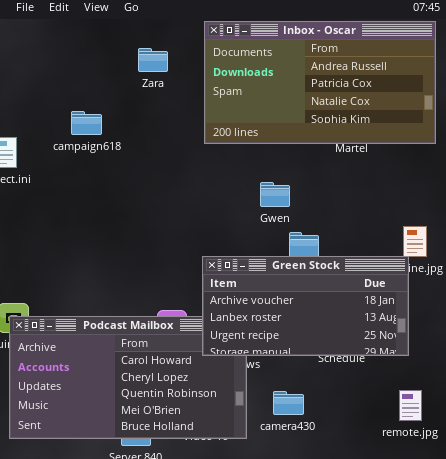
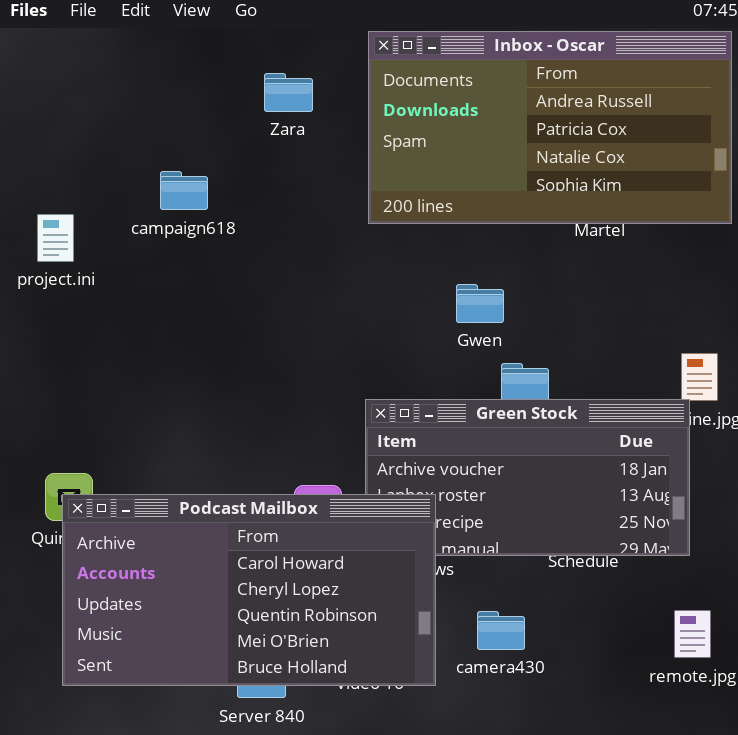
Podcast Mailbox: [9,316,247,439] -> [62,494,436,686], raised

